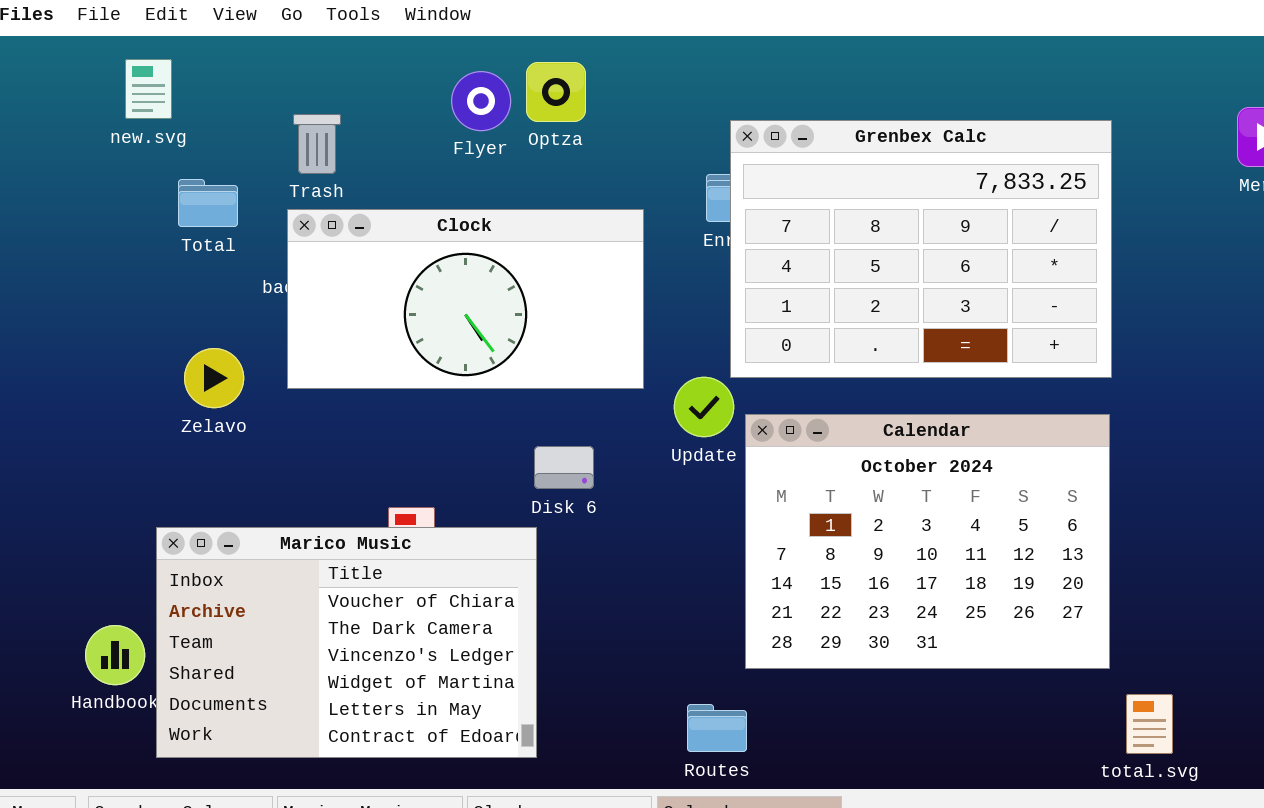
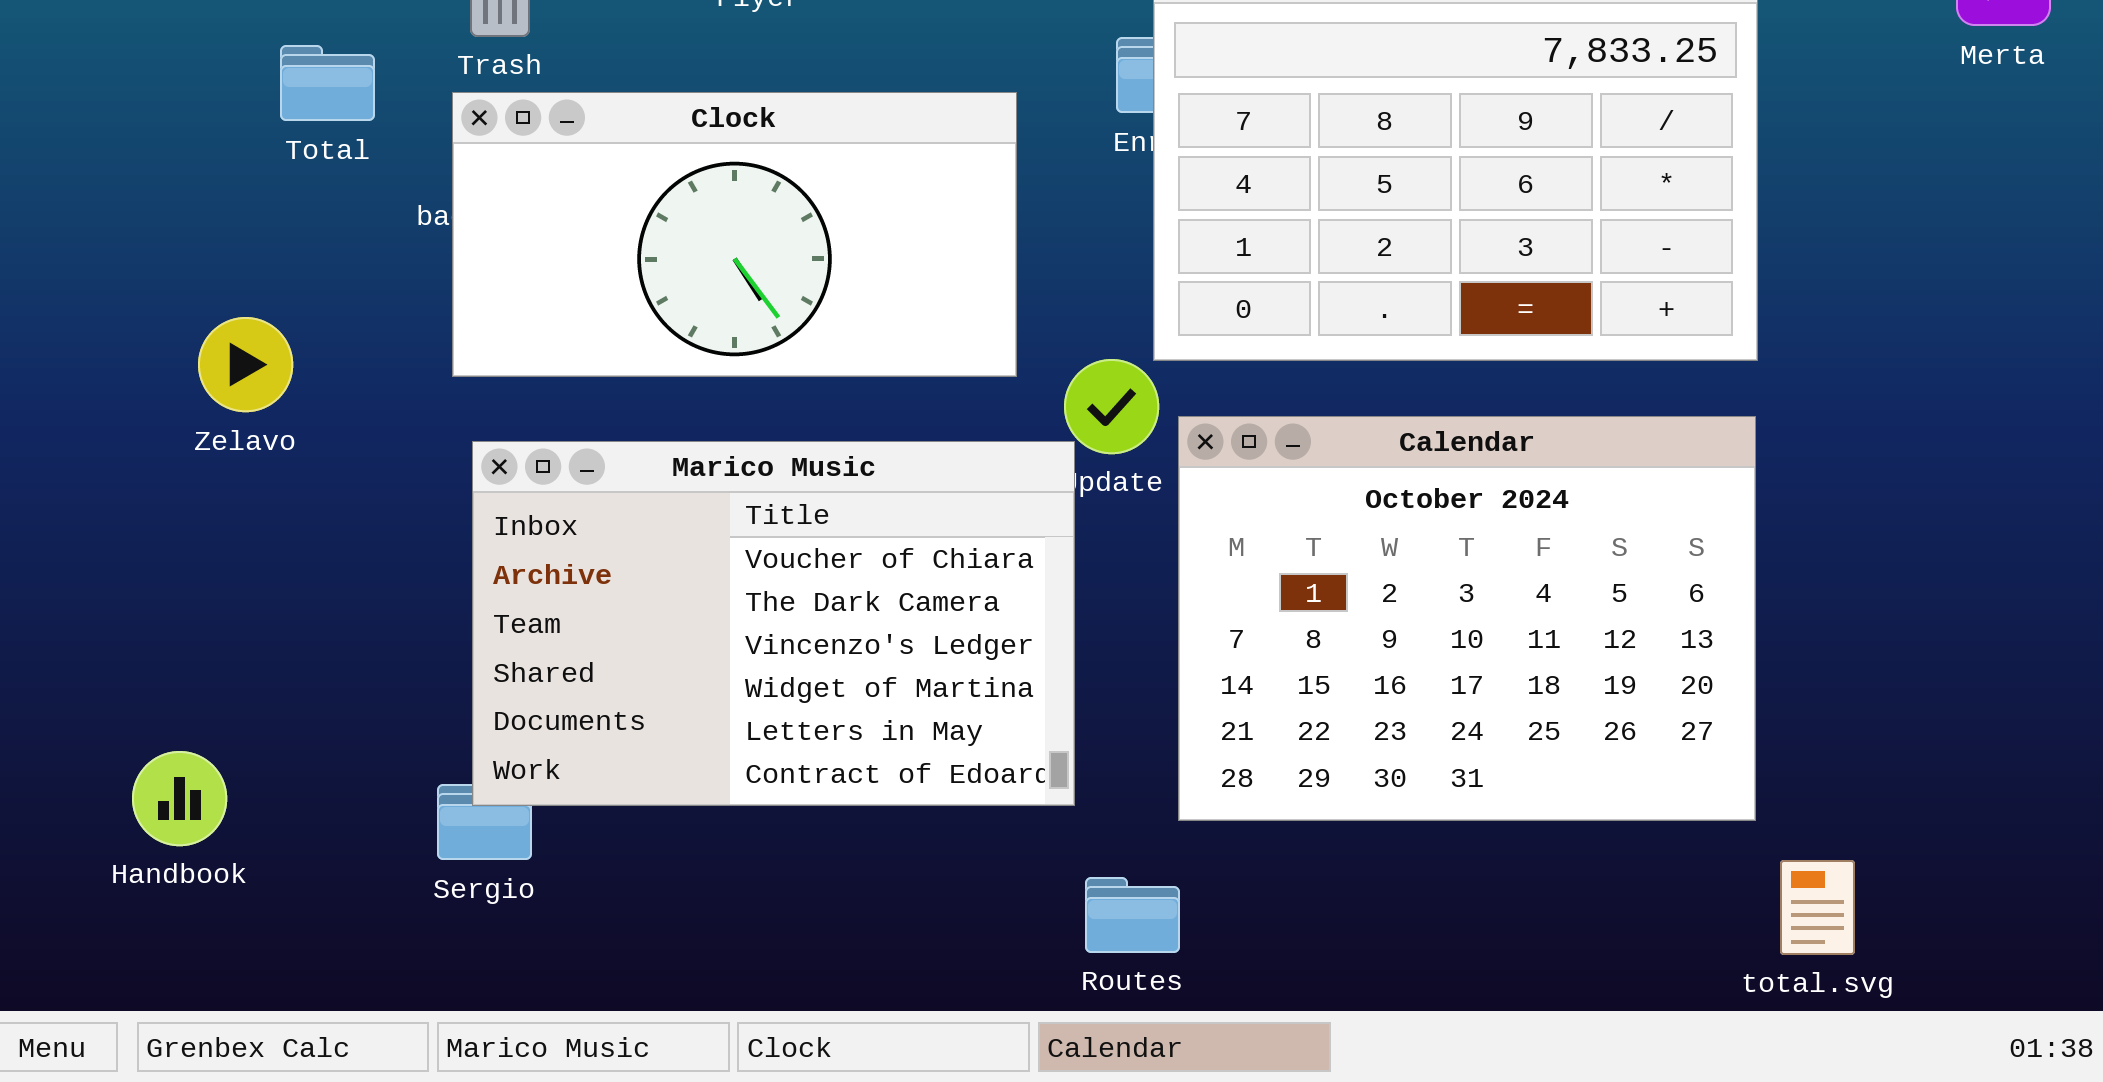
Zelavo: [184,348,244,408] -> [198,317,293,412], moved
Marico Music: [156,527,537,758] -> [472,441,1075,806], moved

